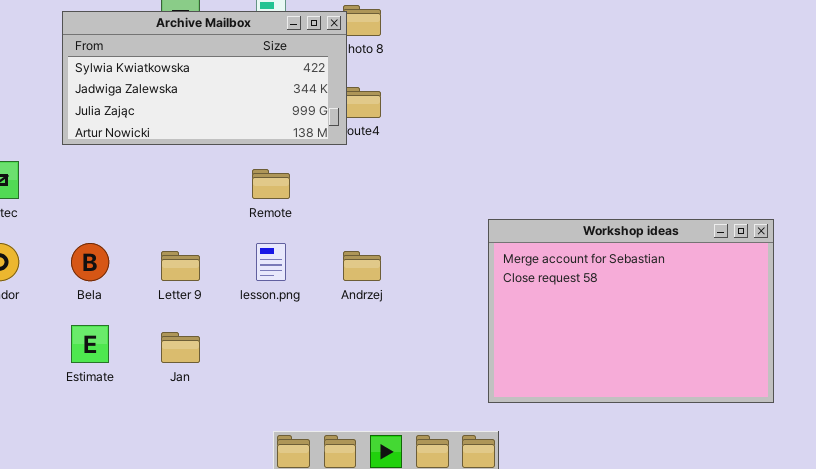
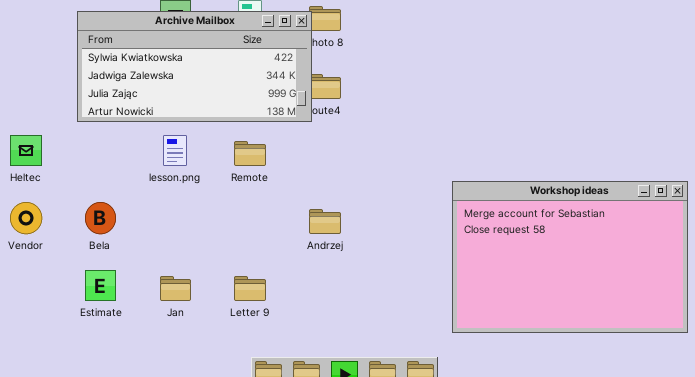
Workshop ideas: [488,219,774,403] -> [452,181,688,333], moved
lesson.png: [256,243,286,281] -> [163,135,187,166], moved
Letter 9: [161,251,200,281] -> [234,276,266,301], moved

